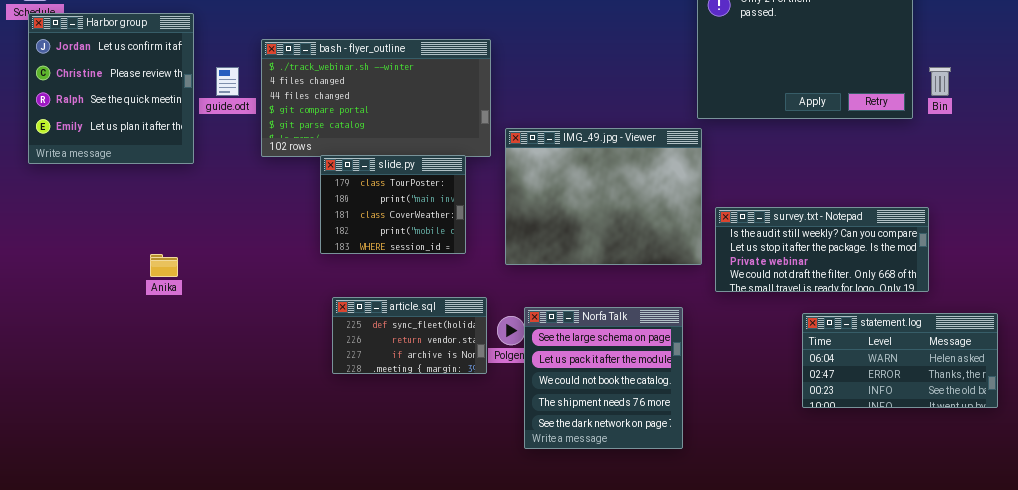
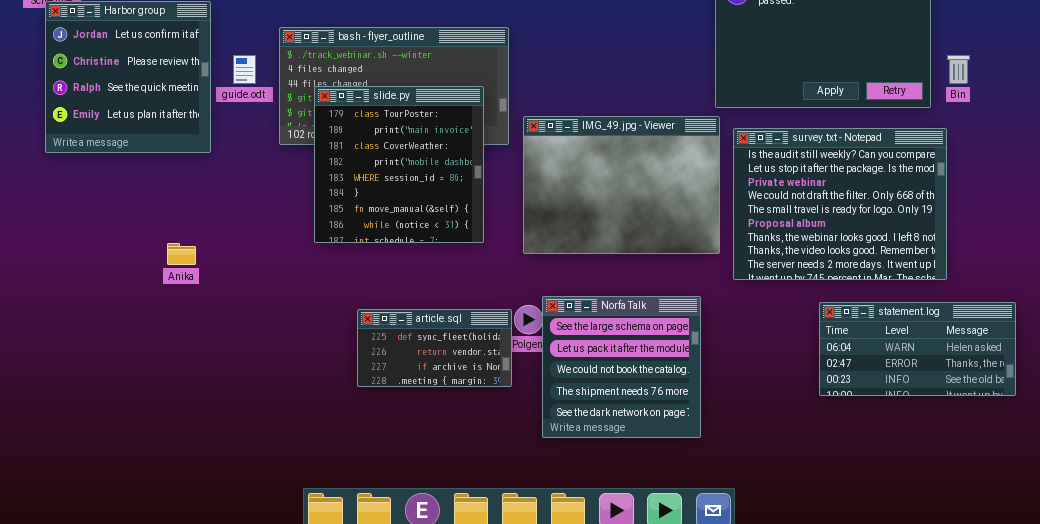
slide.py: [320,155,466,254] -> [314,86,484,243], resized
survey.txt - Notepad: [715,207,929,292] -> [733,128,947,280], resized
article.sql: [332,297,487,374] -> [357,309,512,387], moved

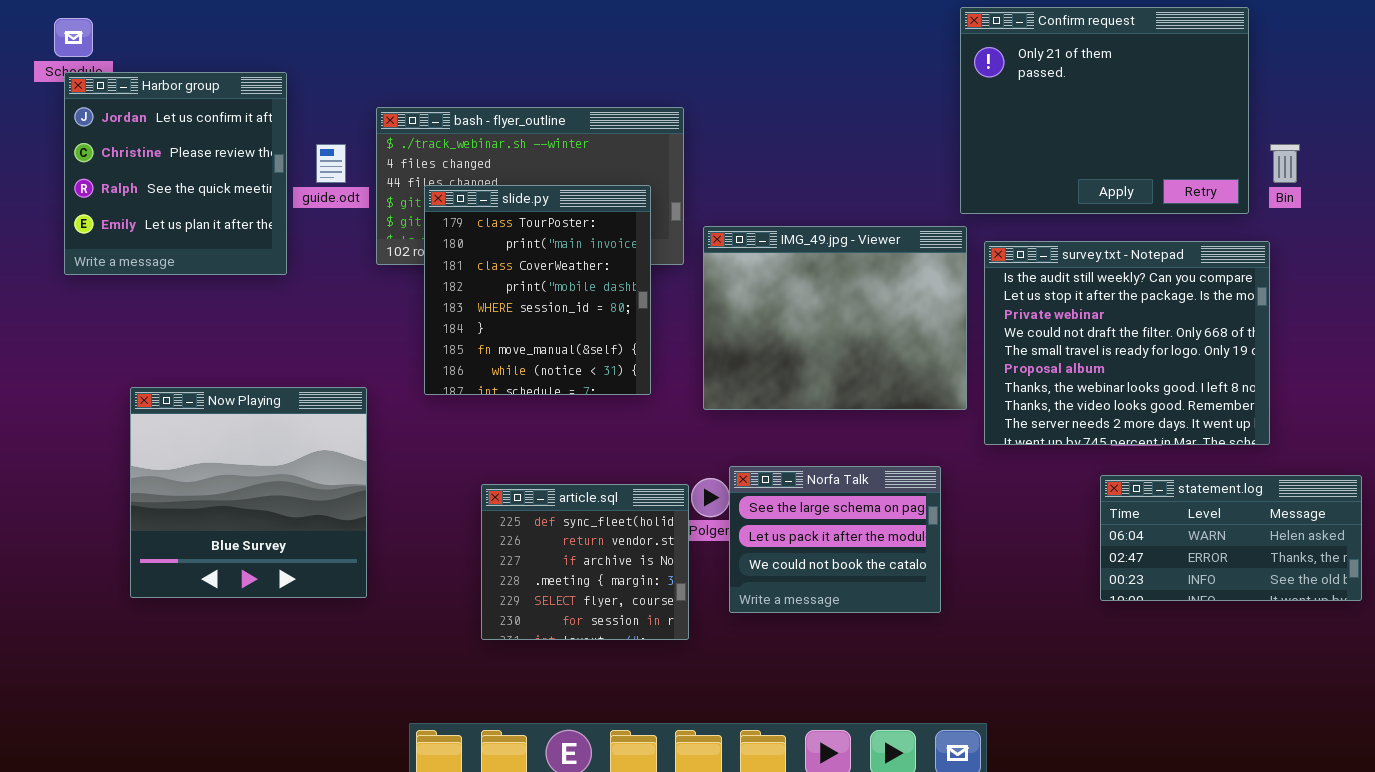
Now Playing: none -> [130,387,367,598], opened
Norfa Talk: [542,296,701,438] -> [729,466,941,613], resized
article.sql: [357,309,512,387] -> [481,484,689,640], resized

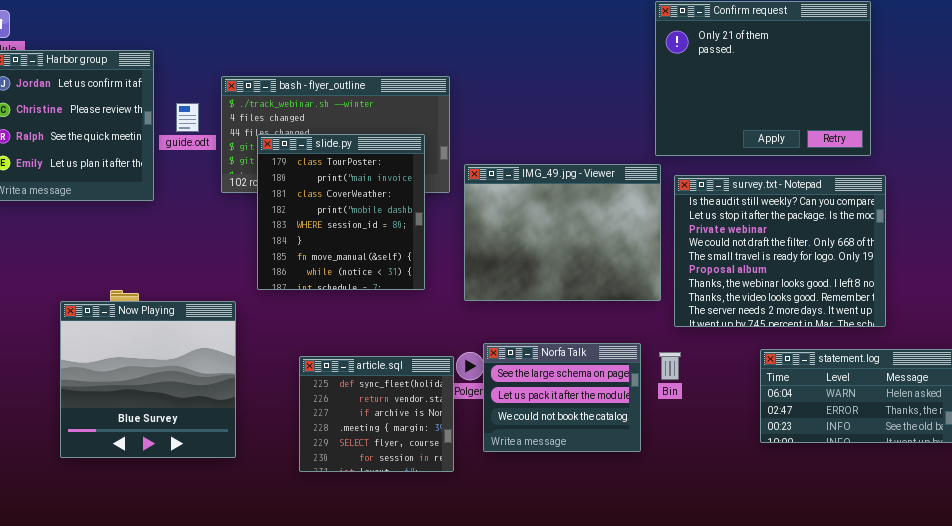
Bin: [1270,144,1300,183] -> [659,352,681,380], moved
Now Playing: [130,387,367,598] -> [60,301,236,458], moved

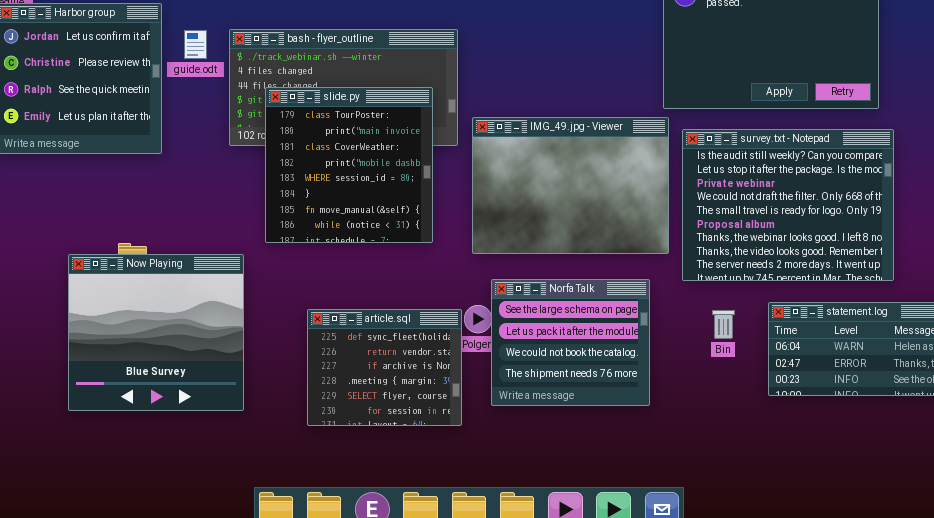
guide.odt: [176,103,199,132] -> [184,30,207,59], moved
Norfa Talk: [483,343,641,452] -> [491,279,650,406], resized
Bin: [659,352,681,380] -> [712,310,735,339], moved

